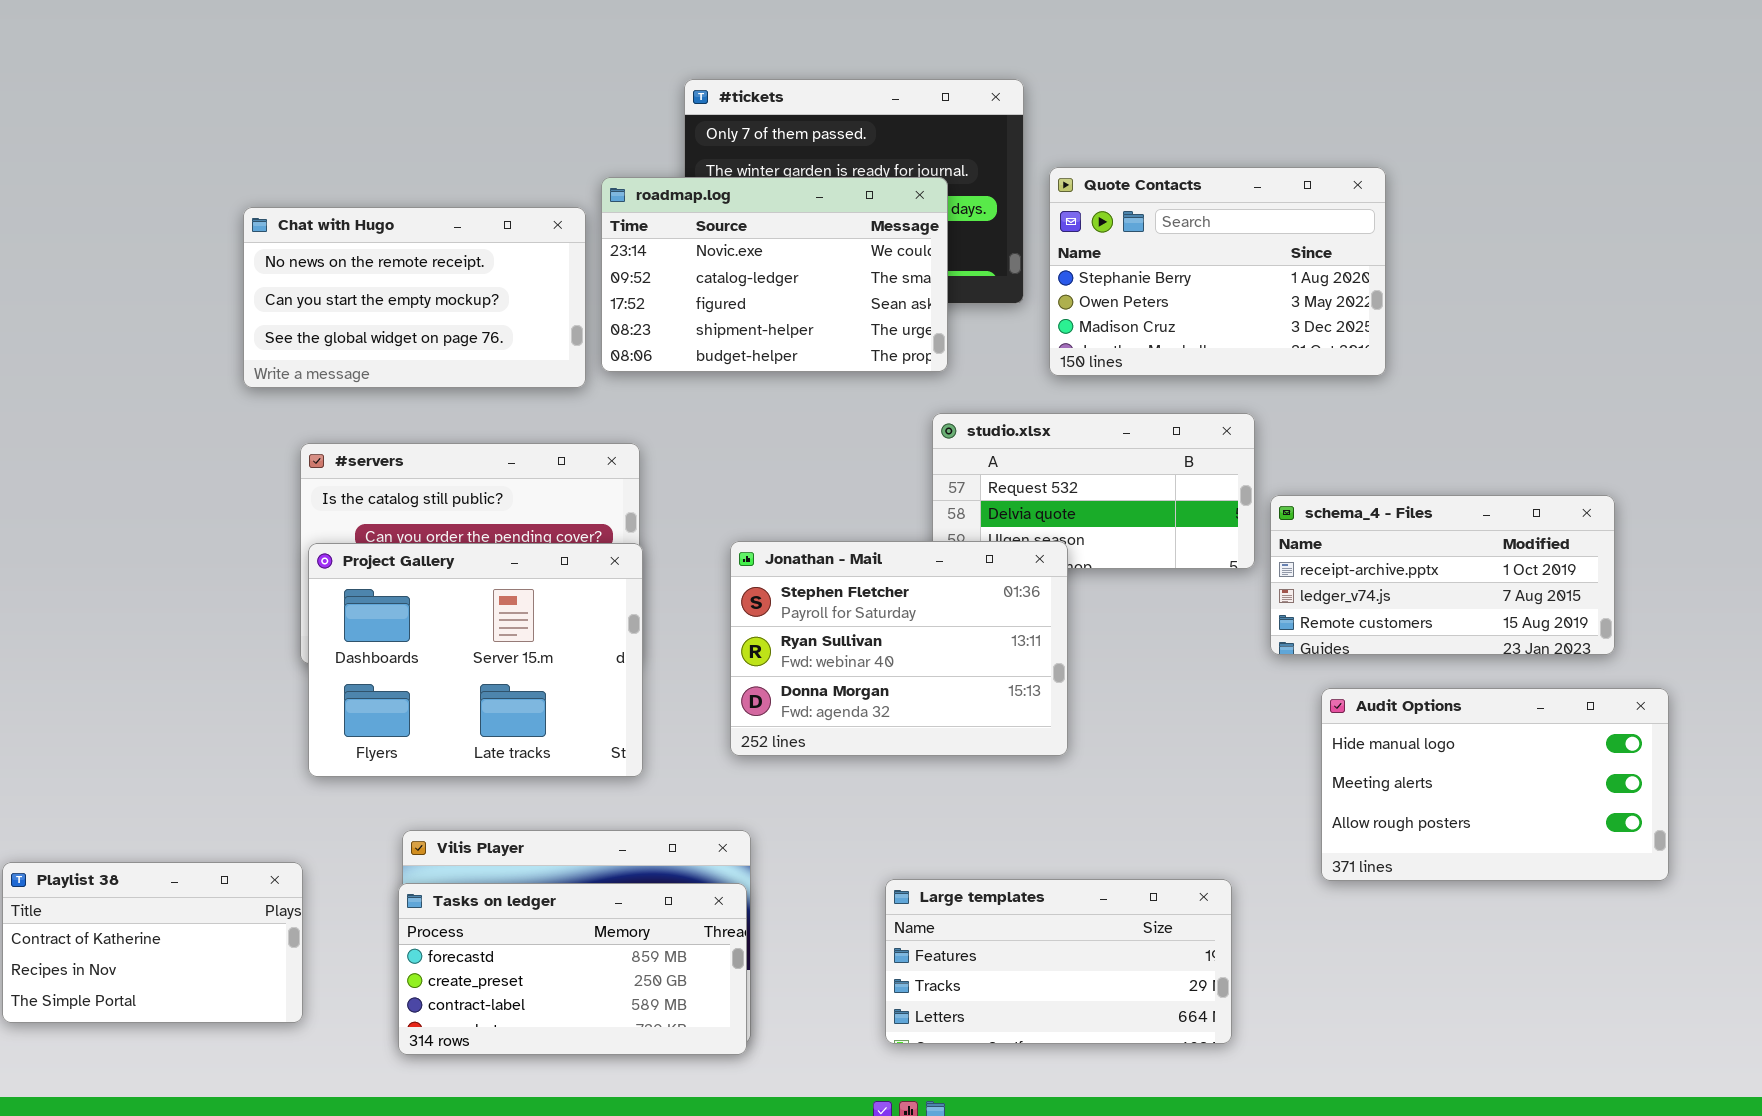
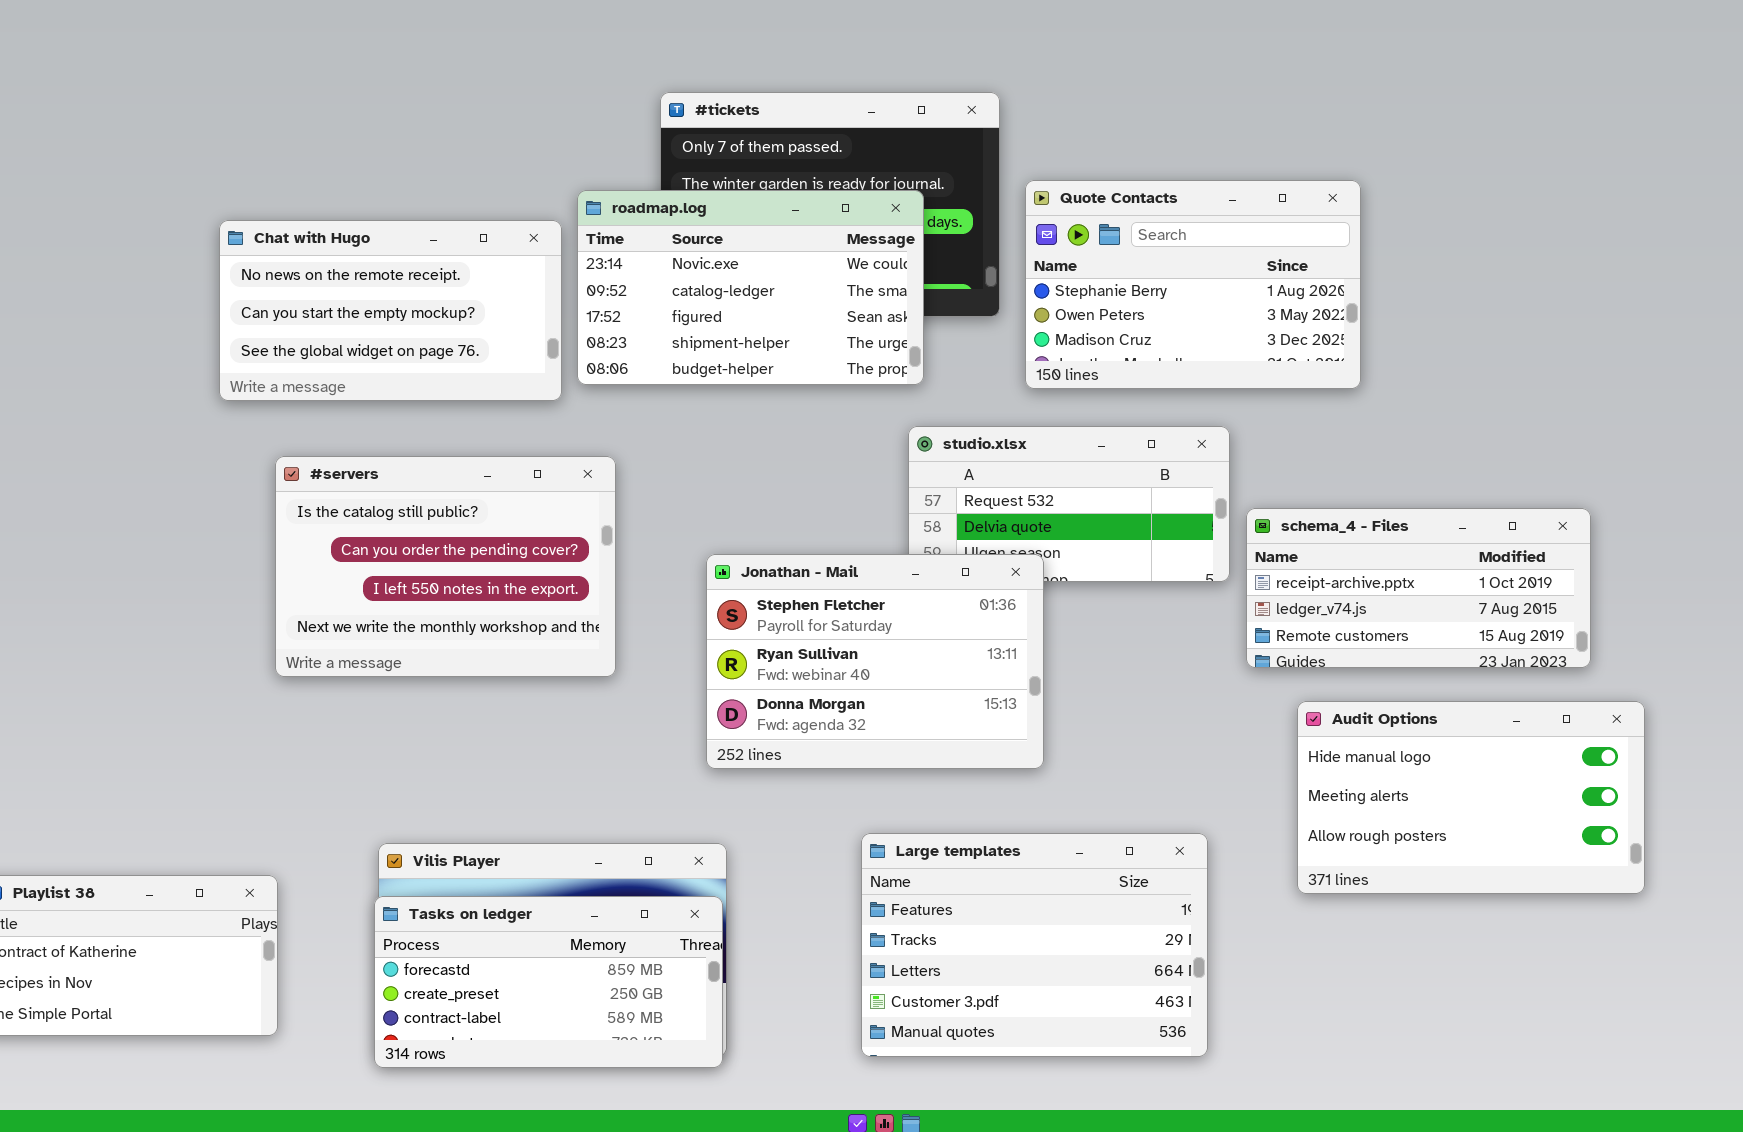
Project Gallery: [308,543,643,777] -> none, closed
Large templates: [885,879,1232,1044] -> [861,833,1208,1057], resized

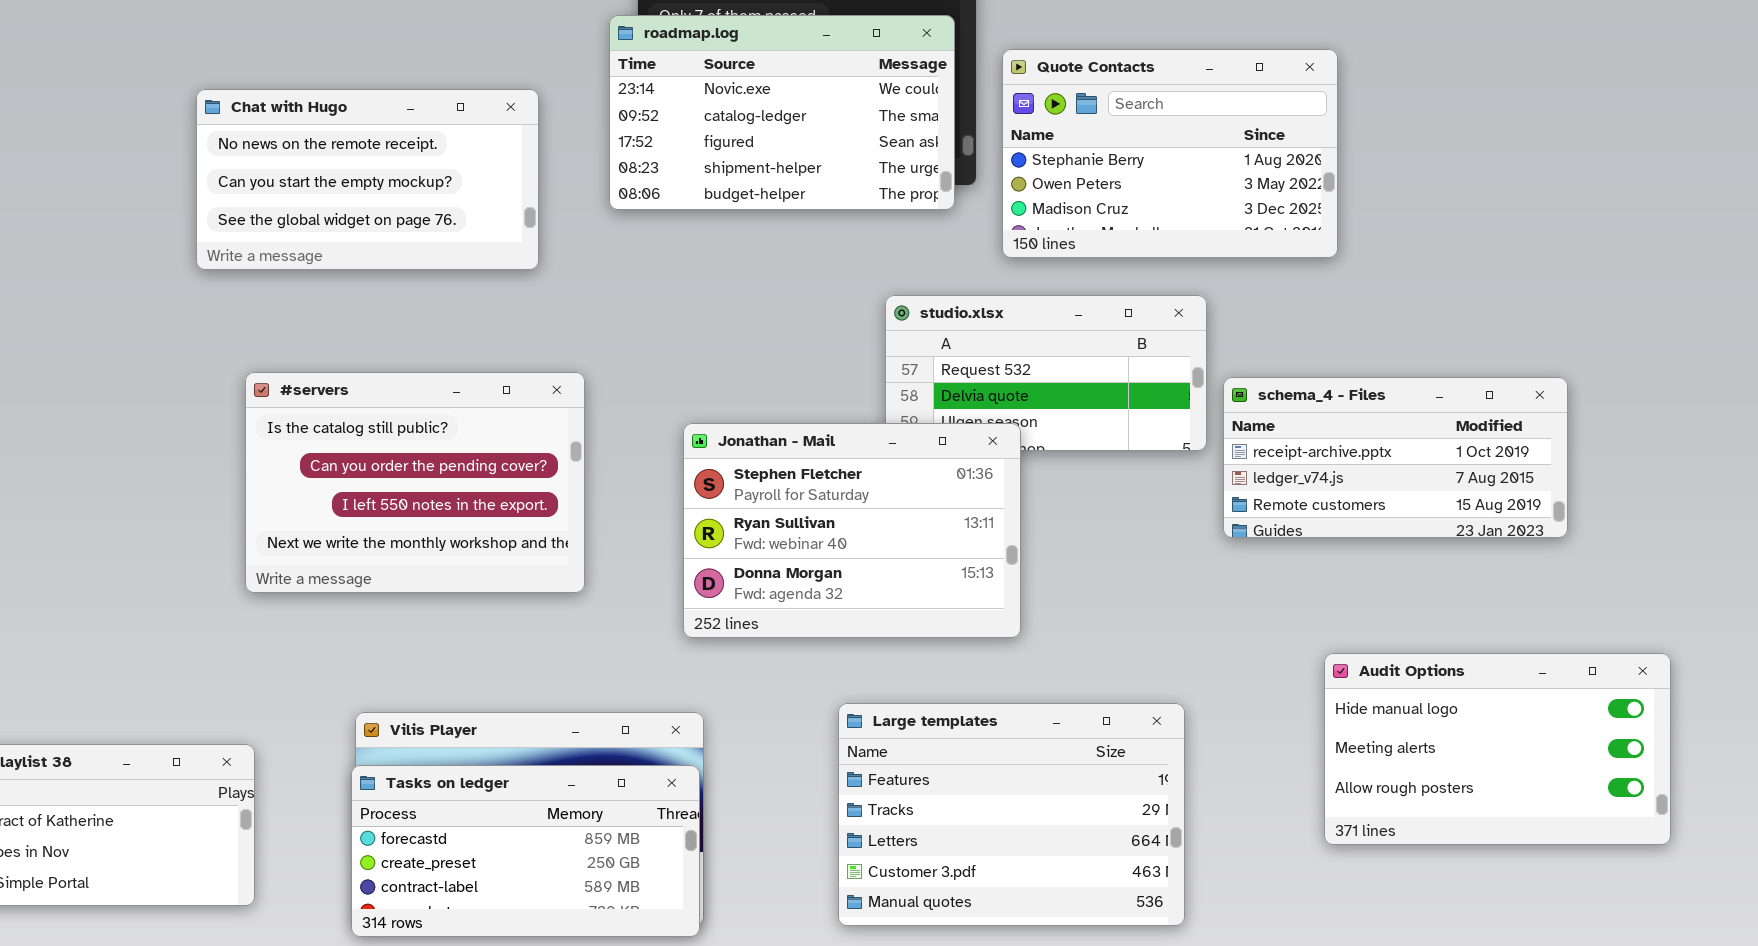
roadmap.log: [577,190,924,385] -> [609,15,955,210], moved
#servers: [275,456,616,677] -> [245,372,585,593], moved
Audit Options: [1297,701,1645,894] -> [1324,653,1671,845], moved

